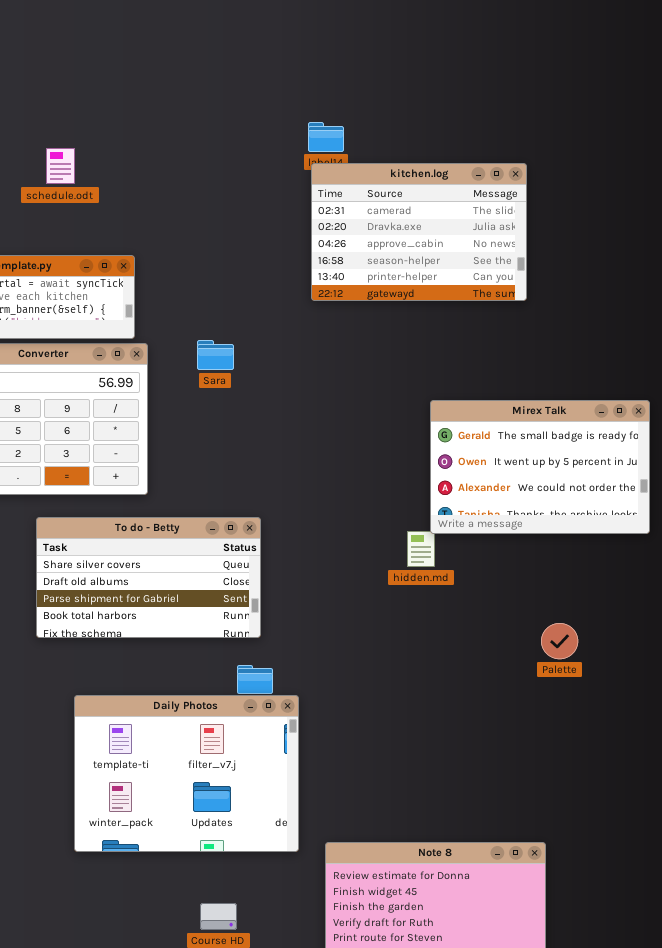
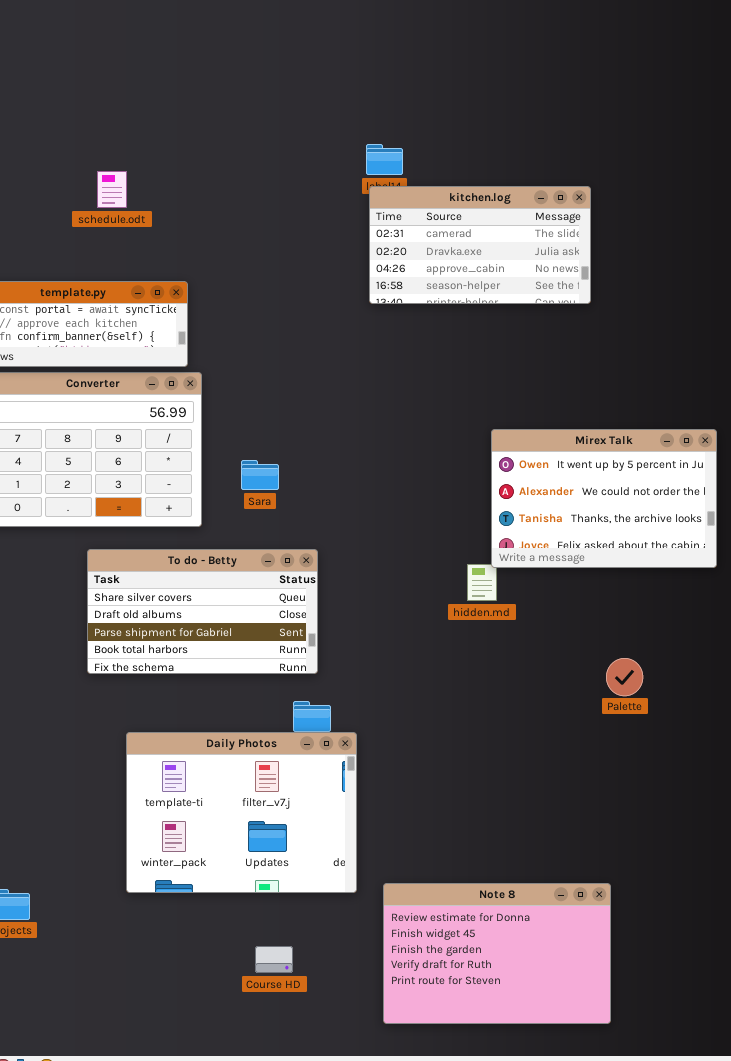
kitchen.log: [311,163,527,301] -> [369,186,591,304], resized
Sara: [197,340,234,370] -> [241,460,279,490], moved
Mirex Talk: [430,400,650,534] -> [491,429,717,568], scrolled down 1 row

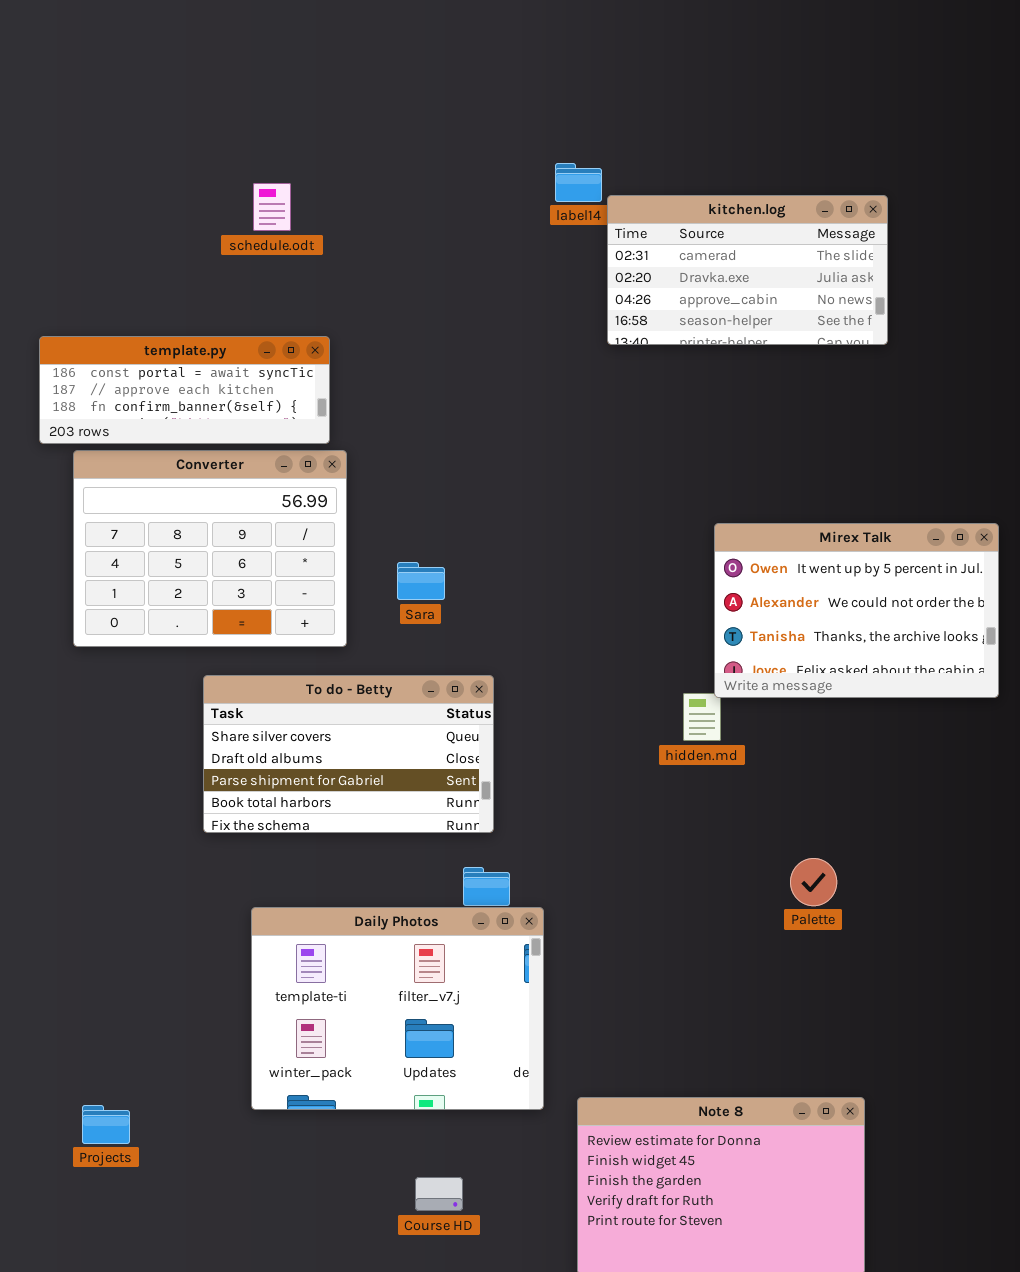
schedule.odt: [97,171,127,208] -> [253,183,291,231], moved
kitchen.log: [369,186,591,304] -> [607,195,888,345], moved
Palette: [606,658,643,696] -> [790,858,837,906], moved

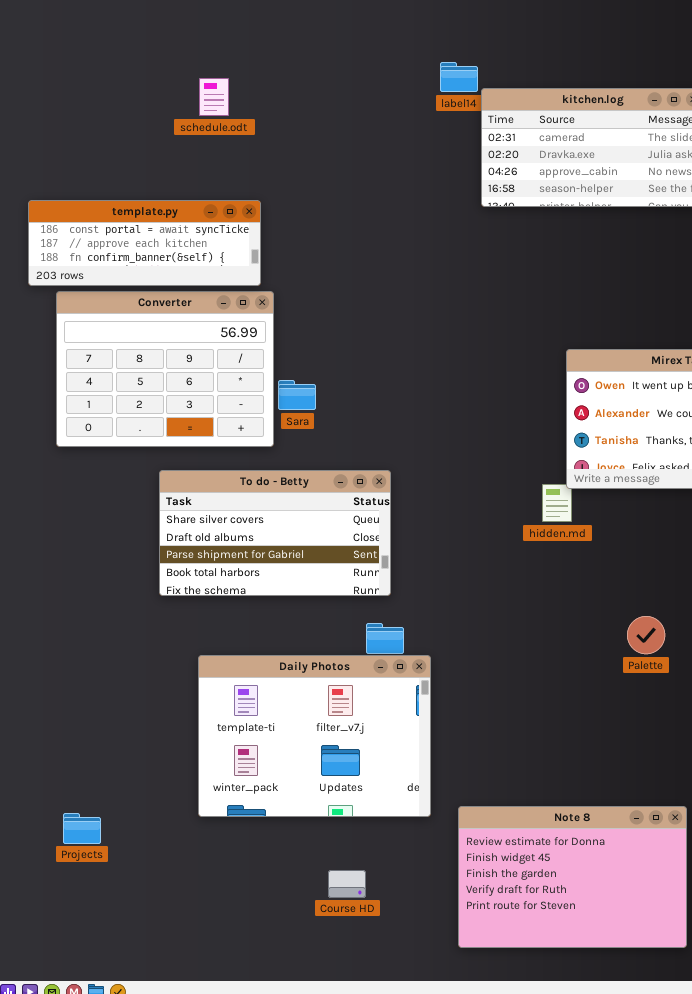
Sara: [397,562,445,600] -> [278,380,316,410], moved

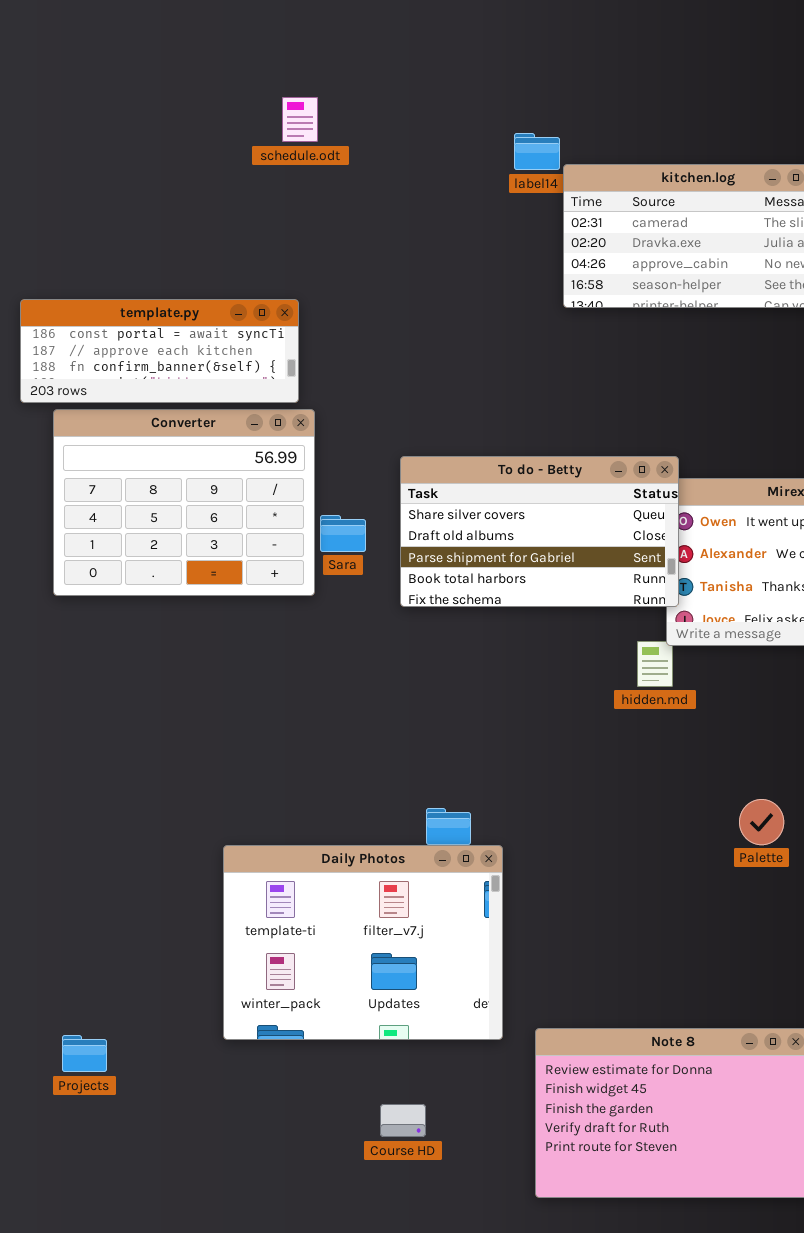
schedule.odt: [199,78,229,116] -> [282,97,318,142], moved
To do - Betty: [159,470,391,596] -> [400,456,679,607], moved

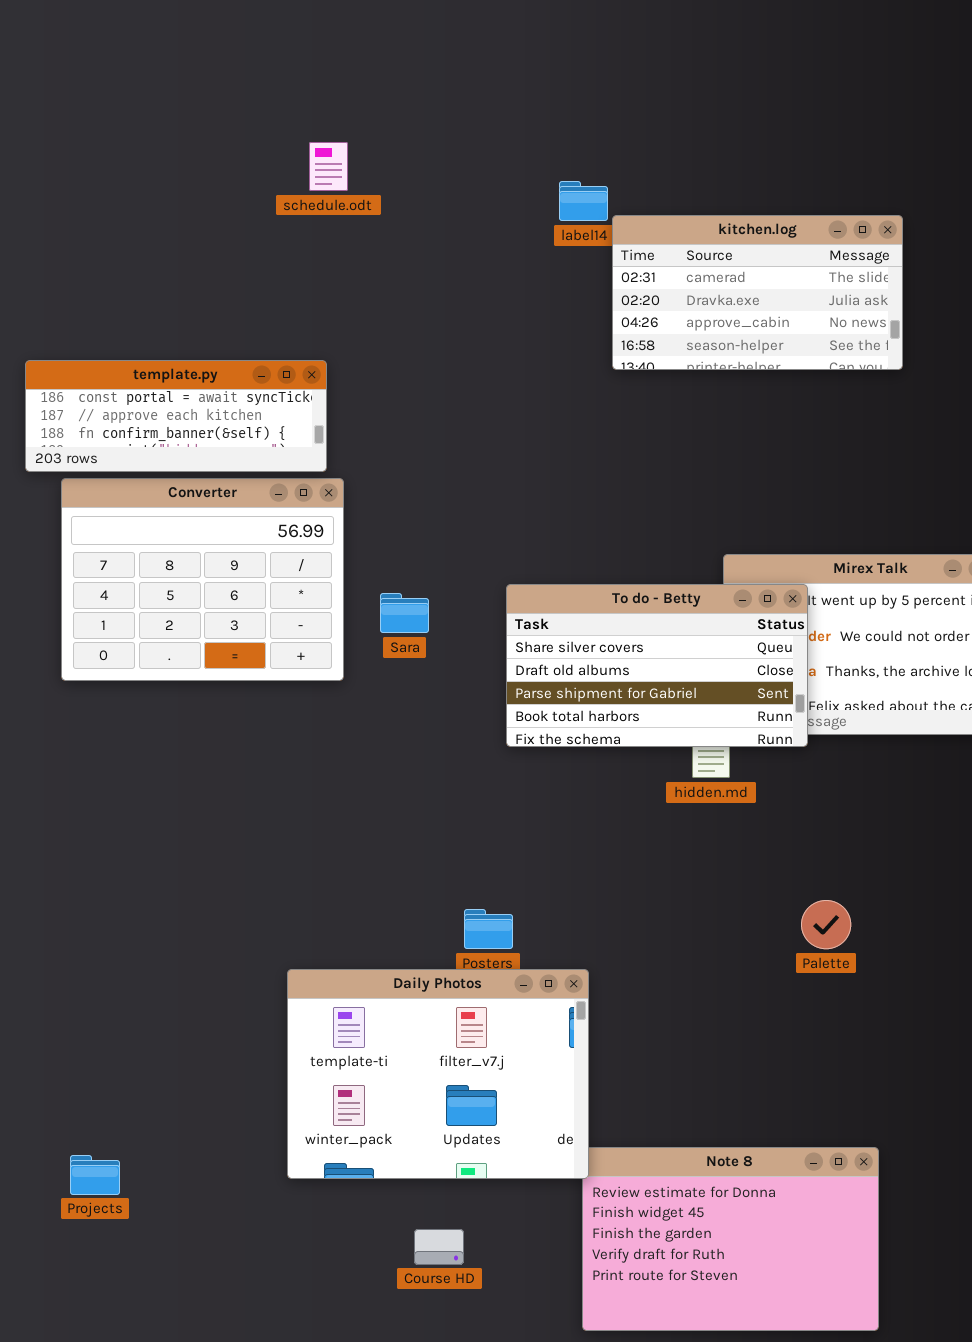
To do - Betty: [400,456,679,607] -> [506,584,808,747], moved
Sara: [320,515,366,552] -> [380,593,429,633], moved
Daily Photos: [223,845,503,1040] -> [287,969,589,1179], moved

